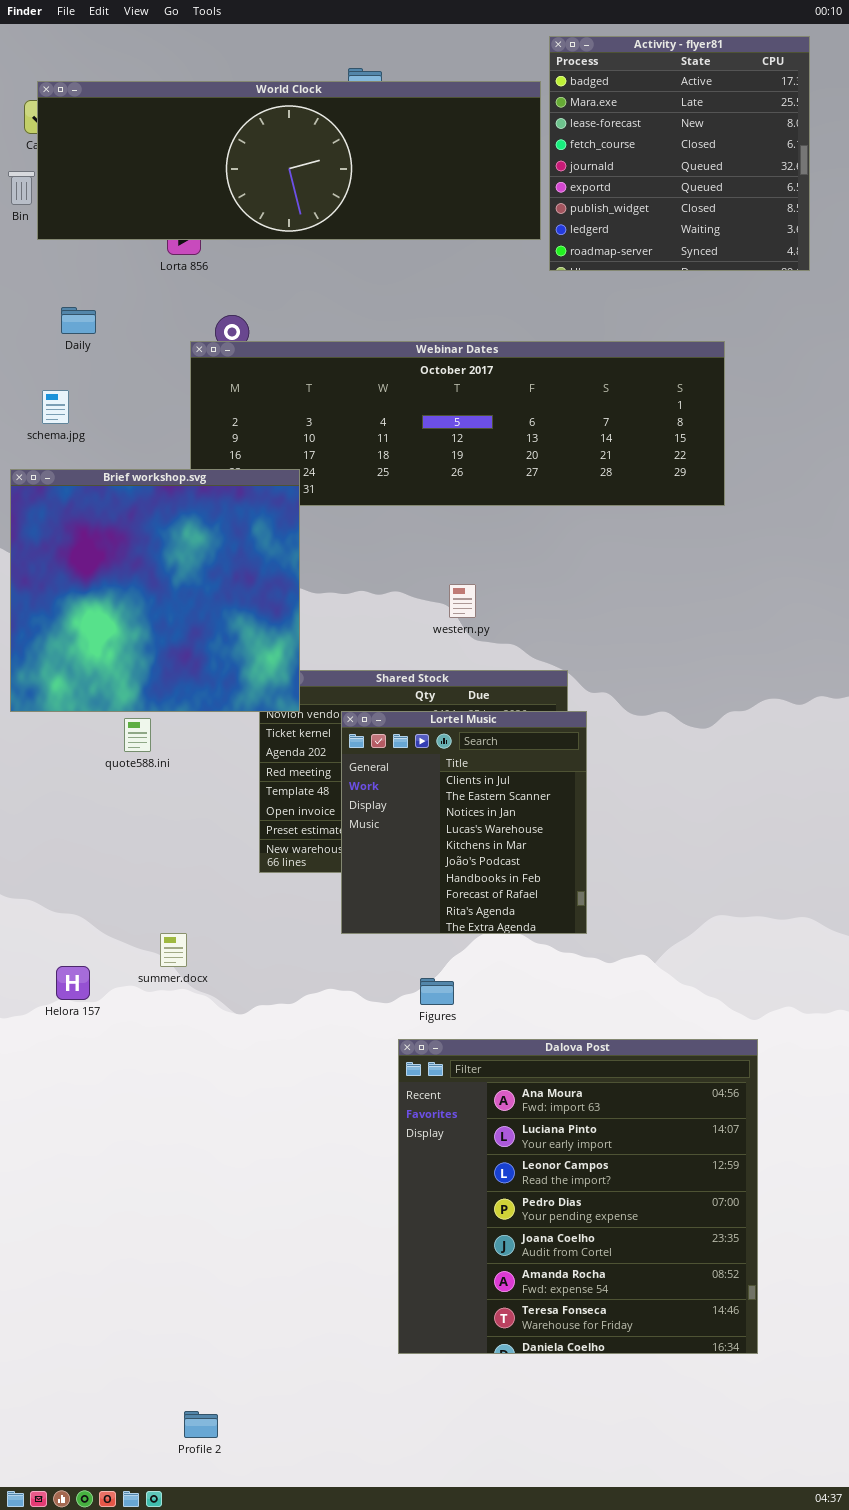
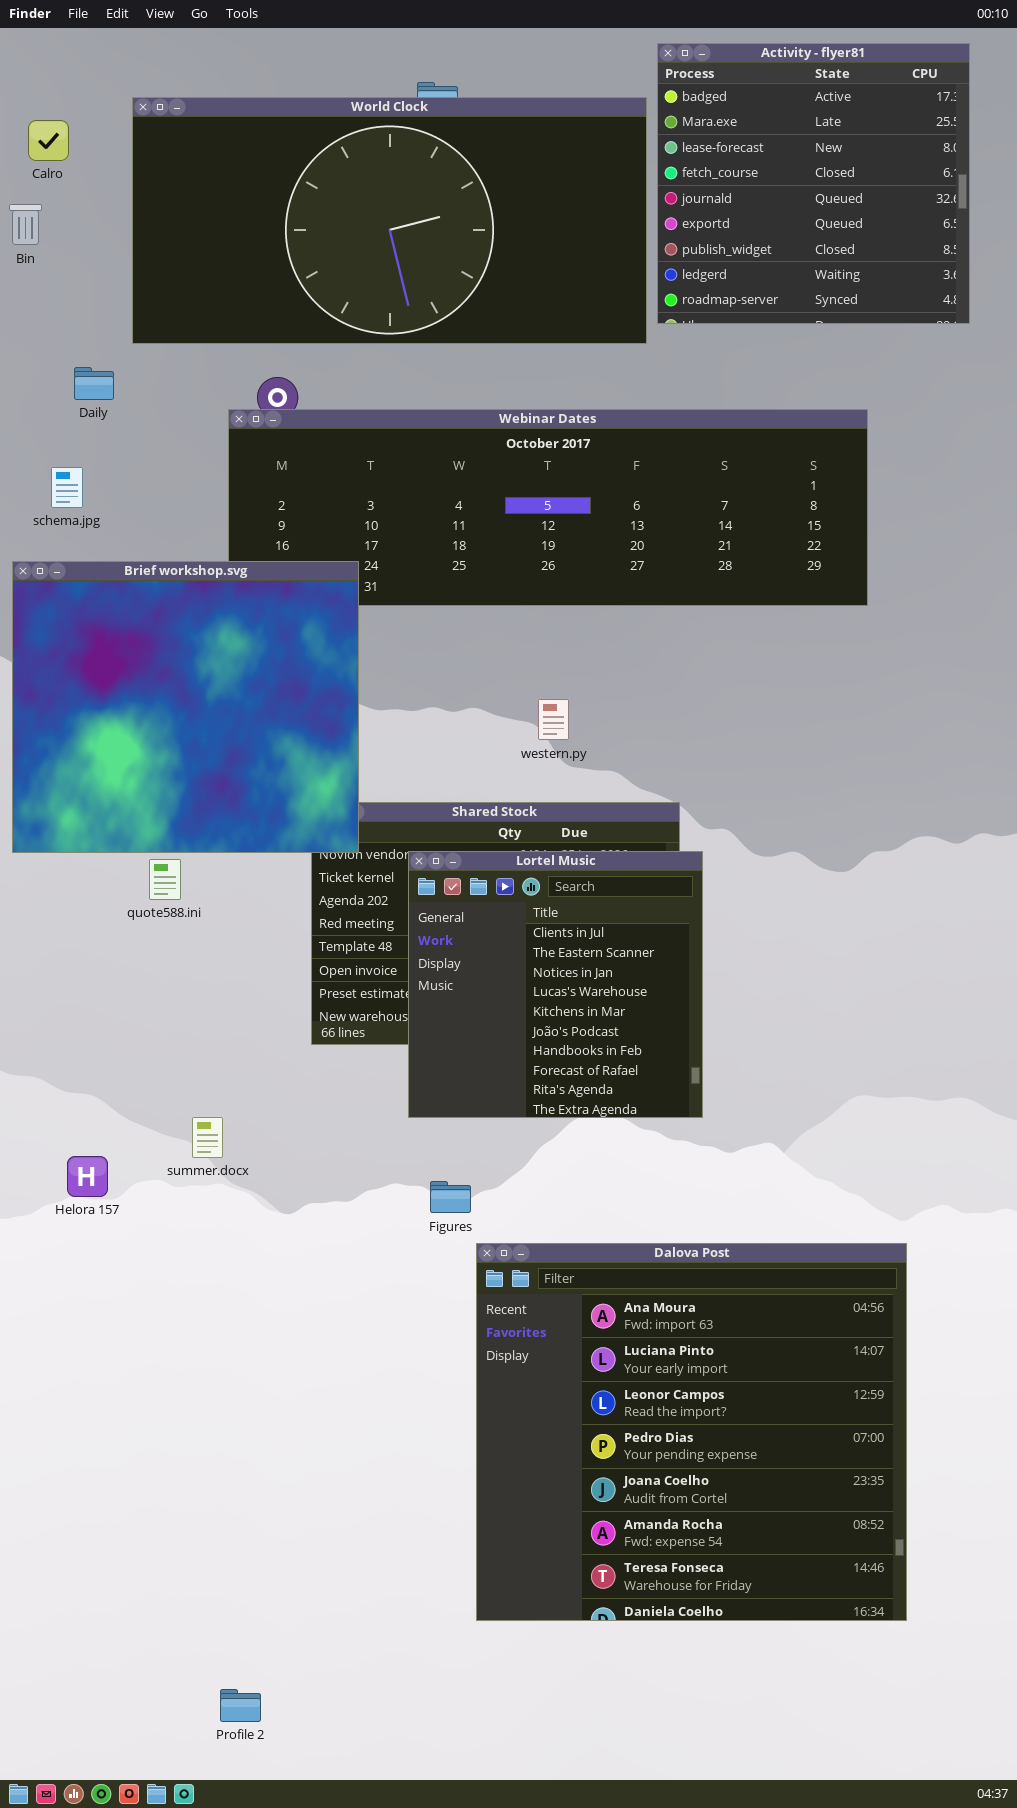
World Clock: [37,81,541,240] -> [132,97,647,344], resized
Figures: [420,978,454,1005] -> [430,1181,471,1213], moved

